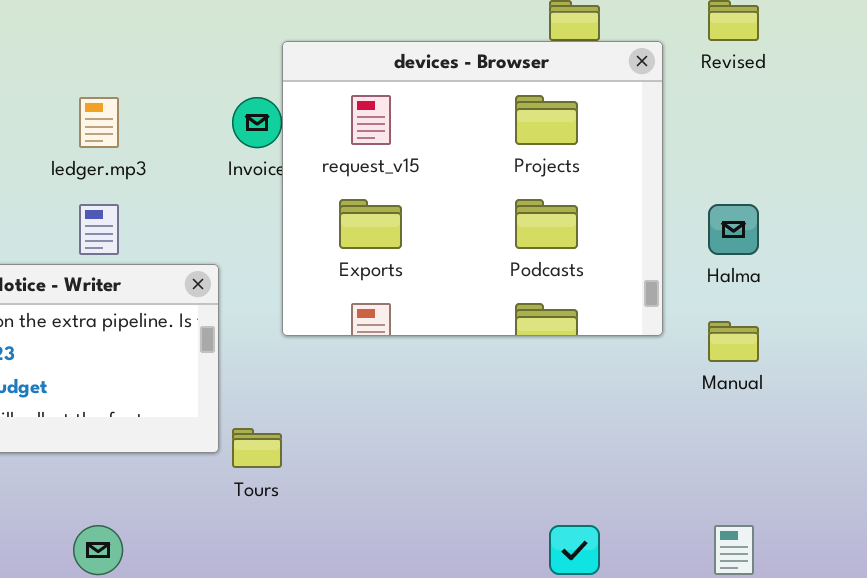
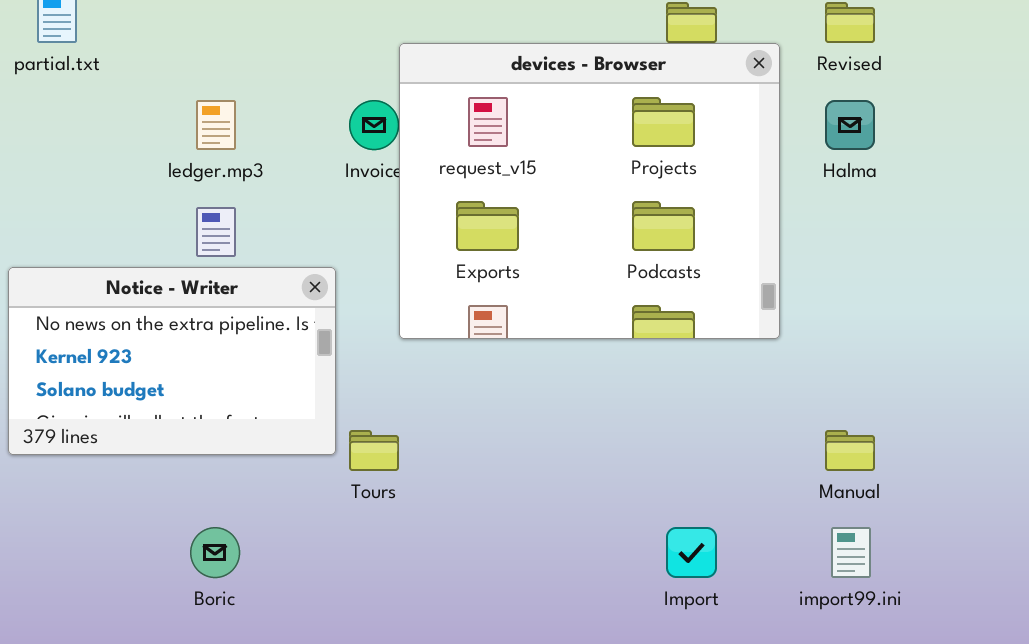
Halma: [708,204,759,255] -> [825,100,875,150], moved
Manual: [708,321,759,362] -> [825,430,875,471], moved

